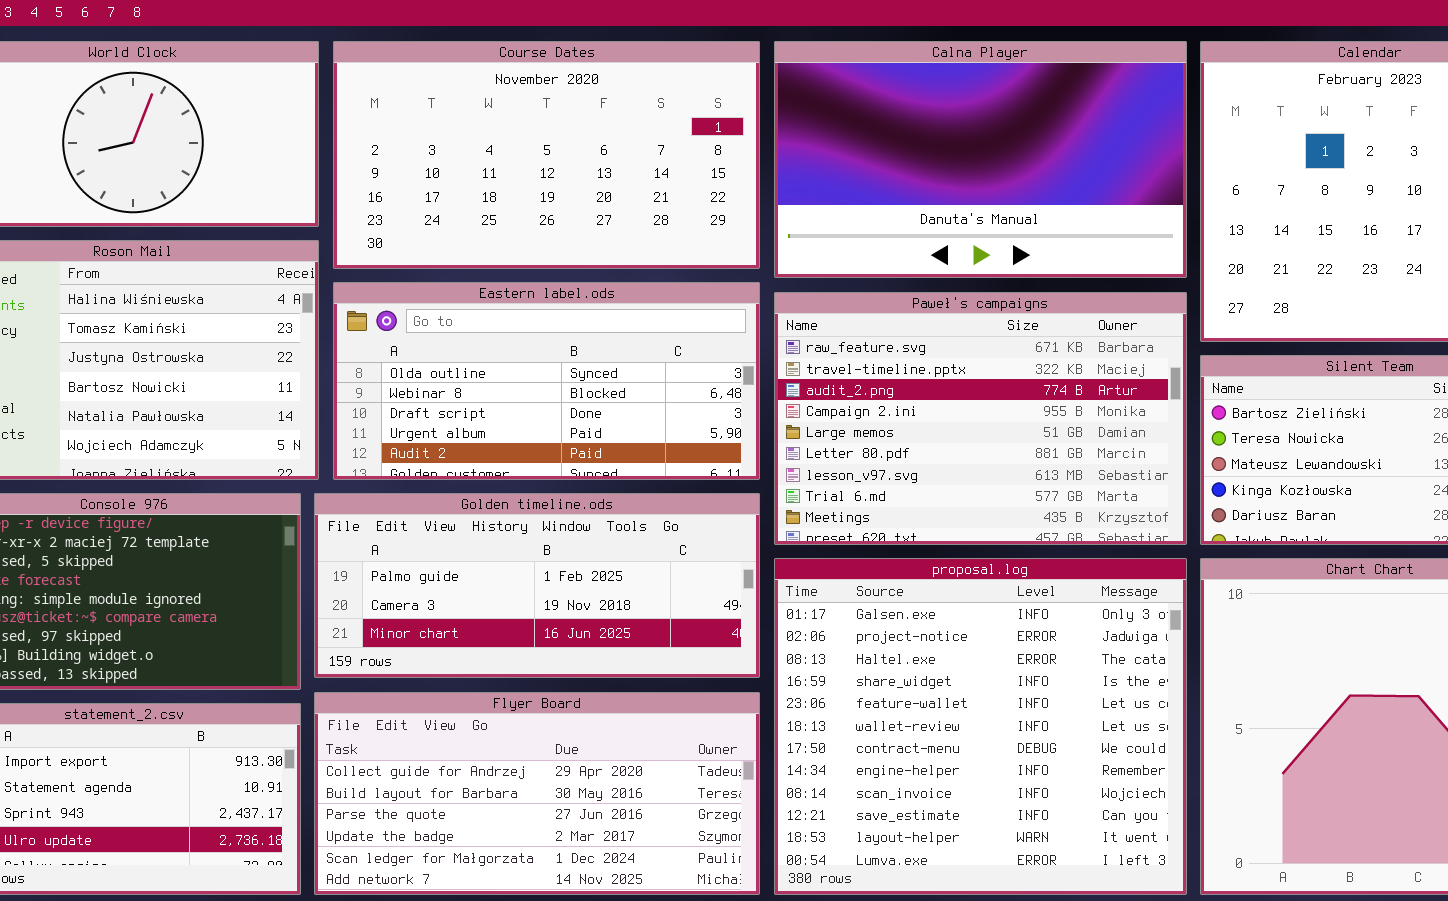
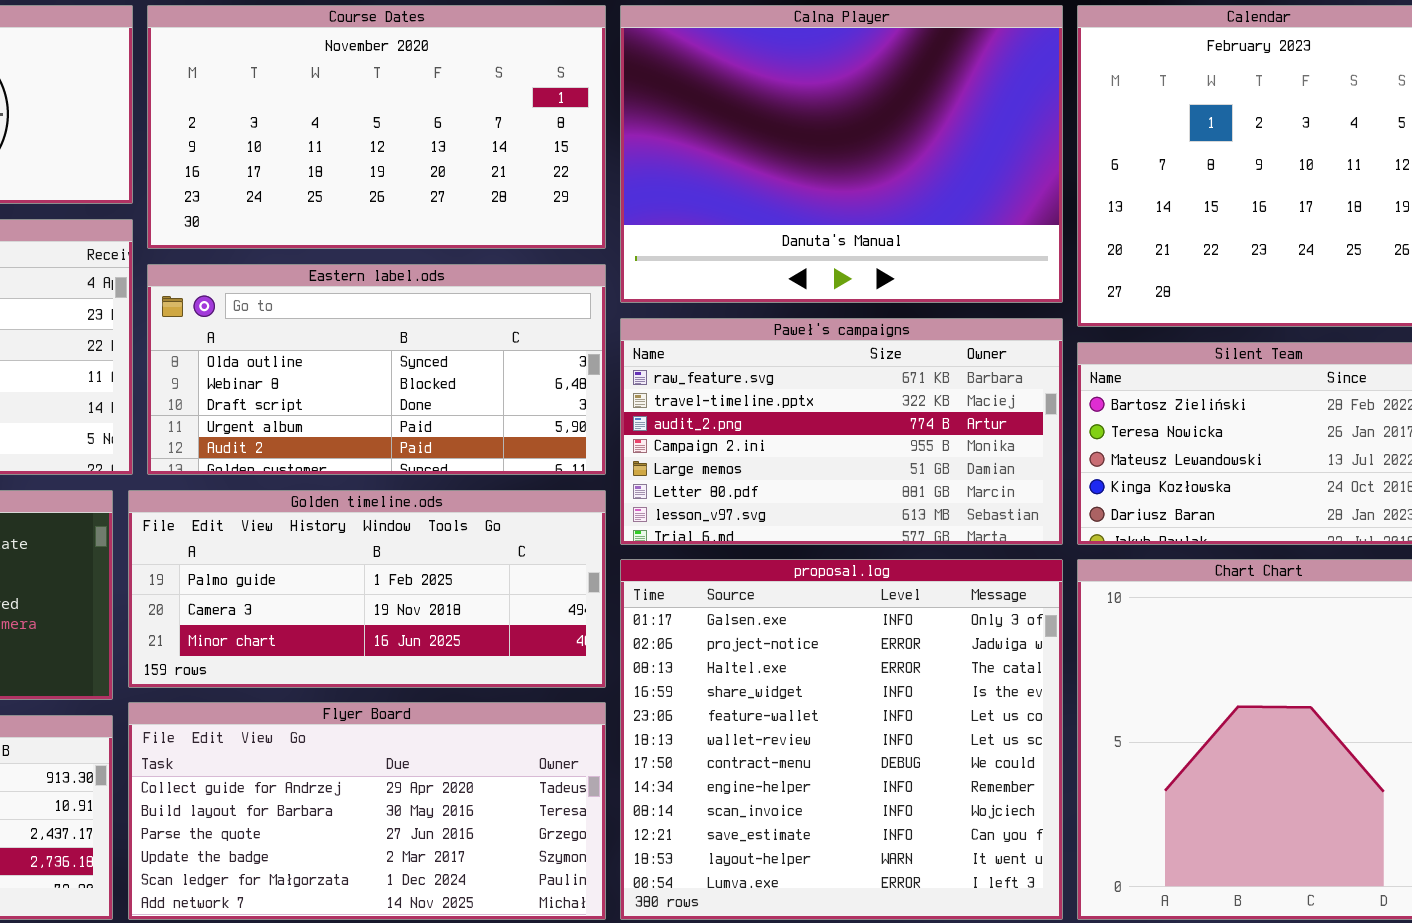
Calna Player: [774,41,1187,278] -> [620,5,1063,303], resized
Paweł's campaigns: [774,292,1187,545] -> [620,318,1063,545], resized

